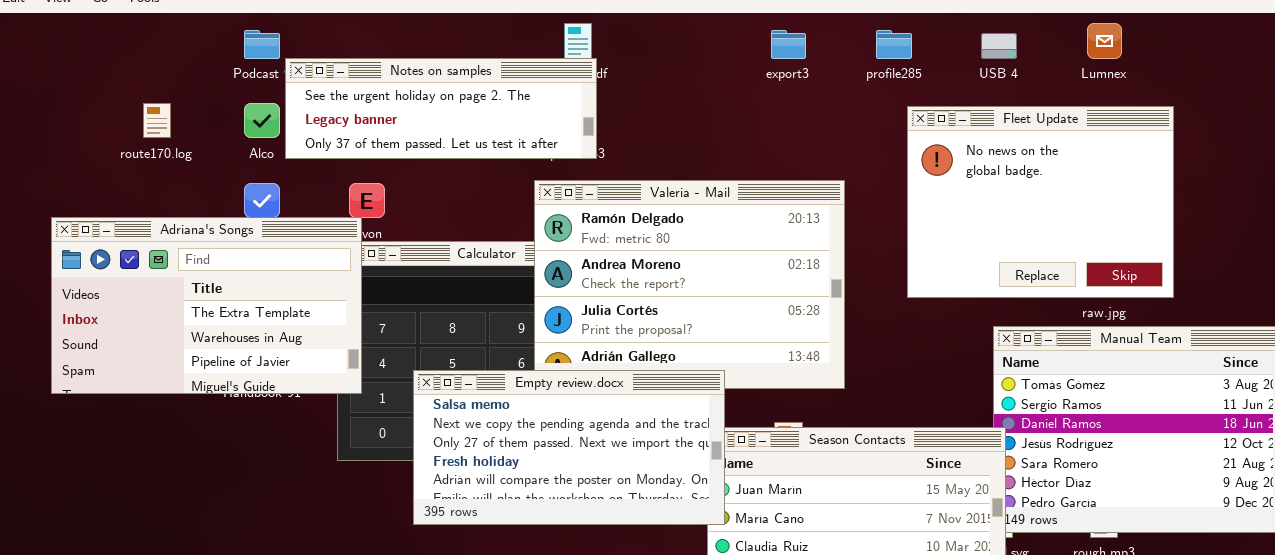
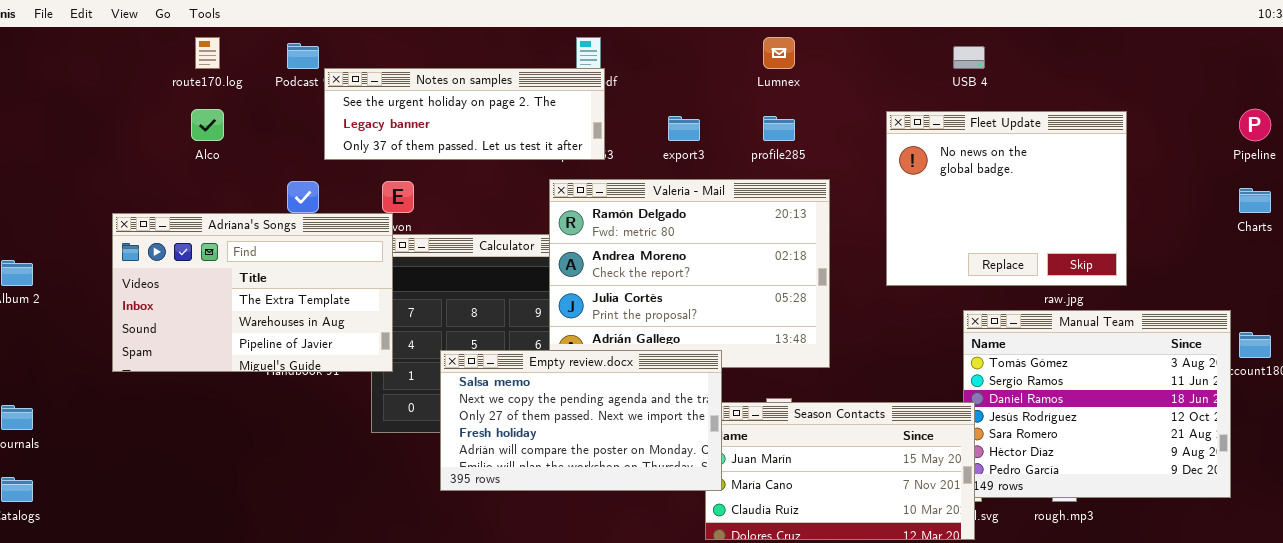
Lumnex: [1087,23,1122,59] -> [763,37,795,69], moved
export3: [771,30,806,59] -> [668,116,700,141], moved
profile285: [876,30,912,59] -> [763,116,795,141], moved
route170.log: [143,103,171,138] -> [195,37,220,69], moved
Alco: [244,103,280,138] -> [191,109,224,141], moved

